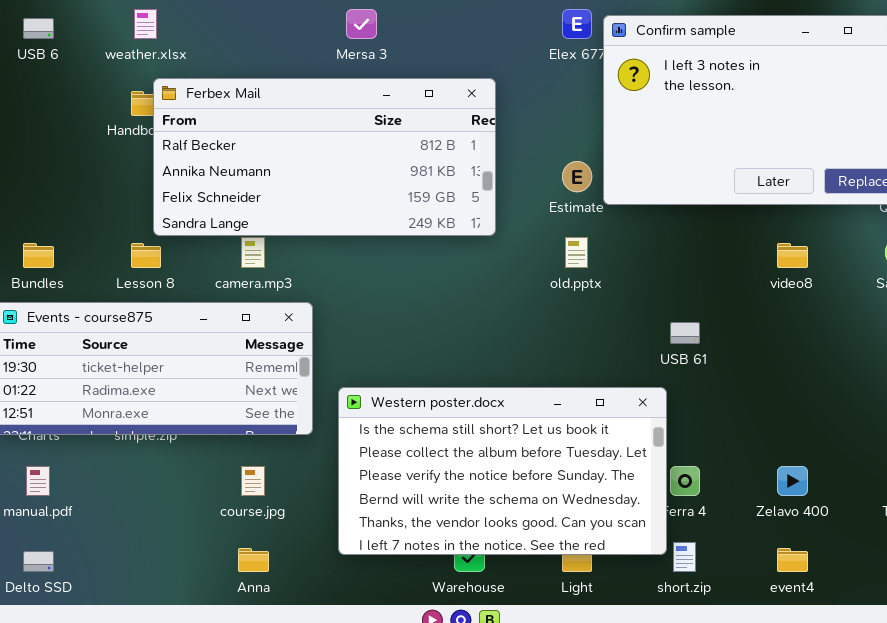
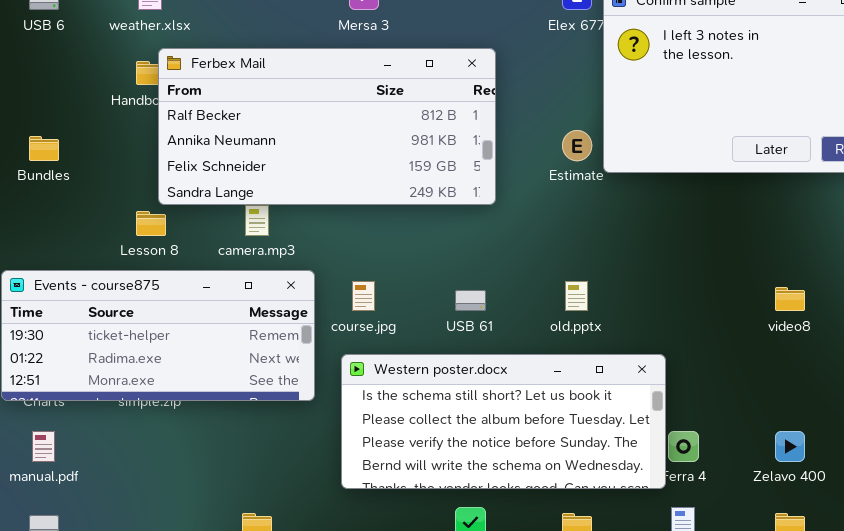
old.pptx: [565,237,588,268] -> [565,281,588,311], moved
Bundles: [23,243,54,268] -> [29,136,59,161], moved
video8: [777,243,808,268] -> [775,287,805,311], moved
USB 61: [670,322,700,344] -> [455,290,486,311], moved
Western poster.docx: [338,387,667,555] -> [341,354,666,489], resized
course.jpg: [241,466,265,496] -> [352,281,375,311], moved

